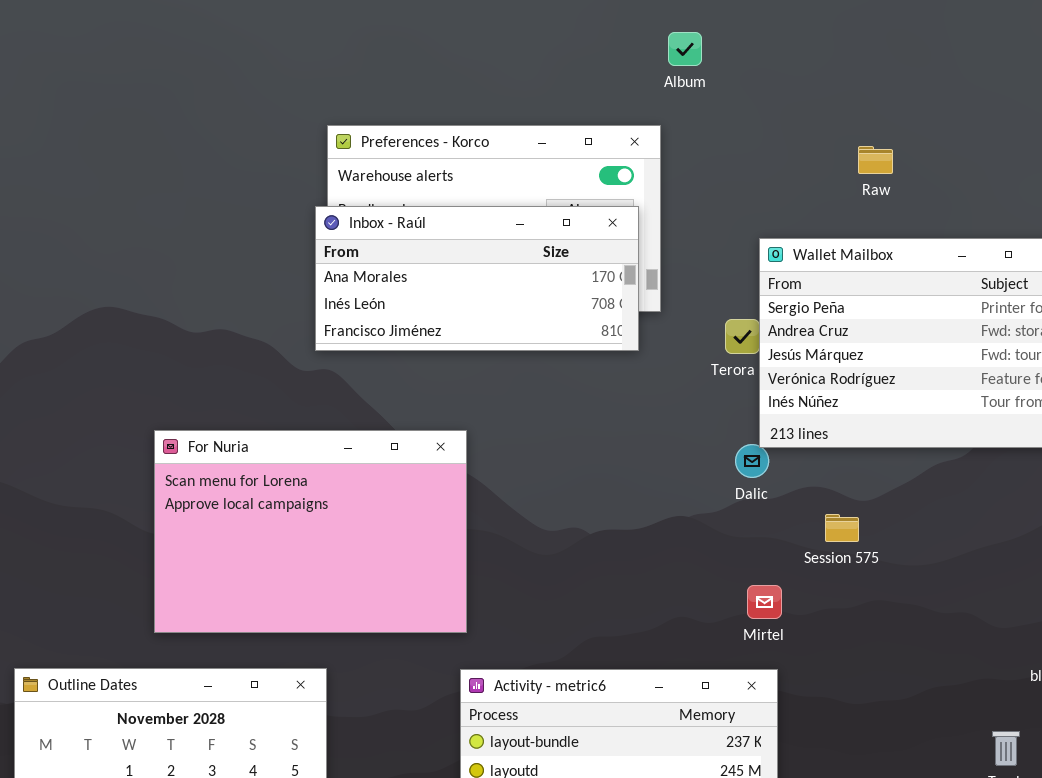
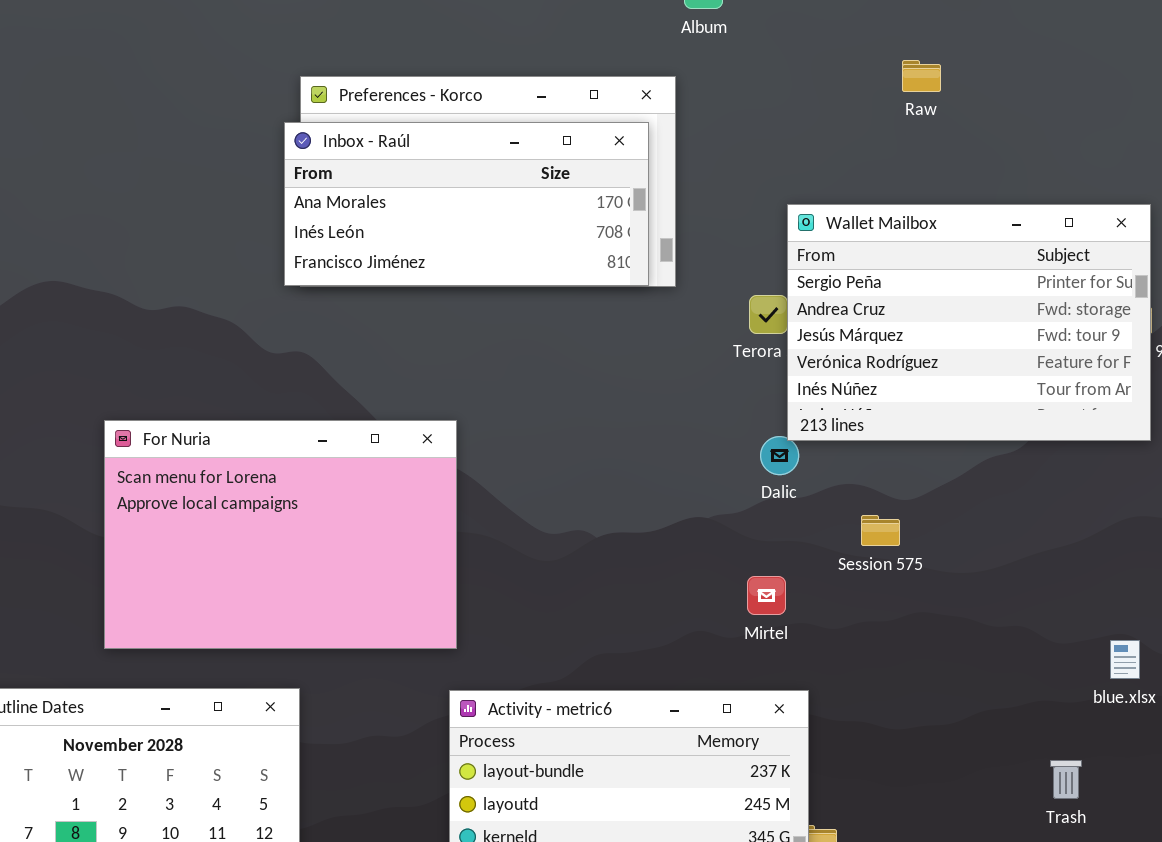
Raw: [858,146,893,174] -> [902,60,941,92], moved
Inbox - Raúl: [315,206,639,351] -> [284,122,649,286], moved
Mirtel: [747,585,782,619] -> [747,576,786,615], moved

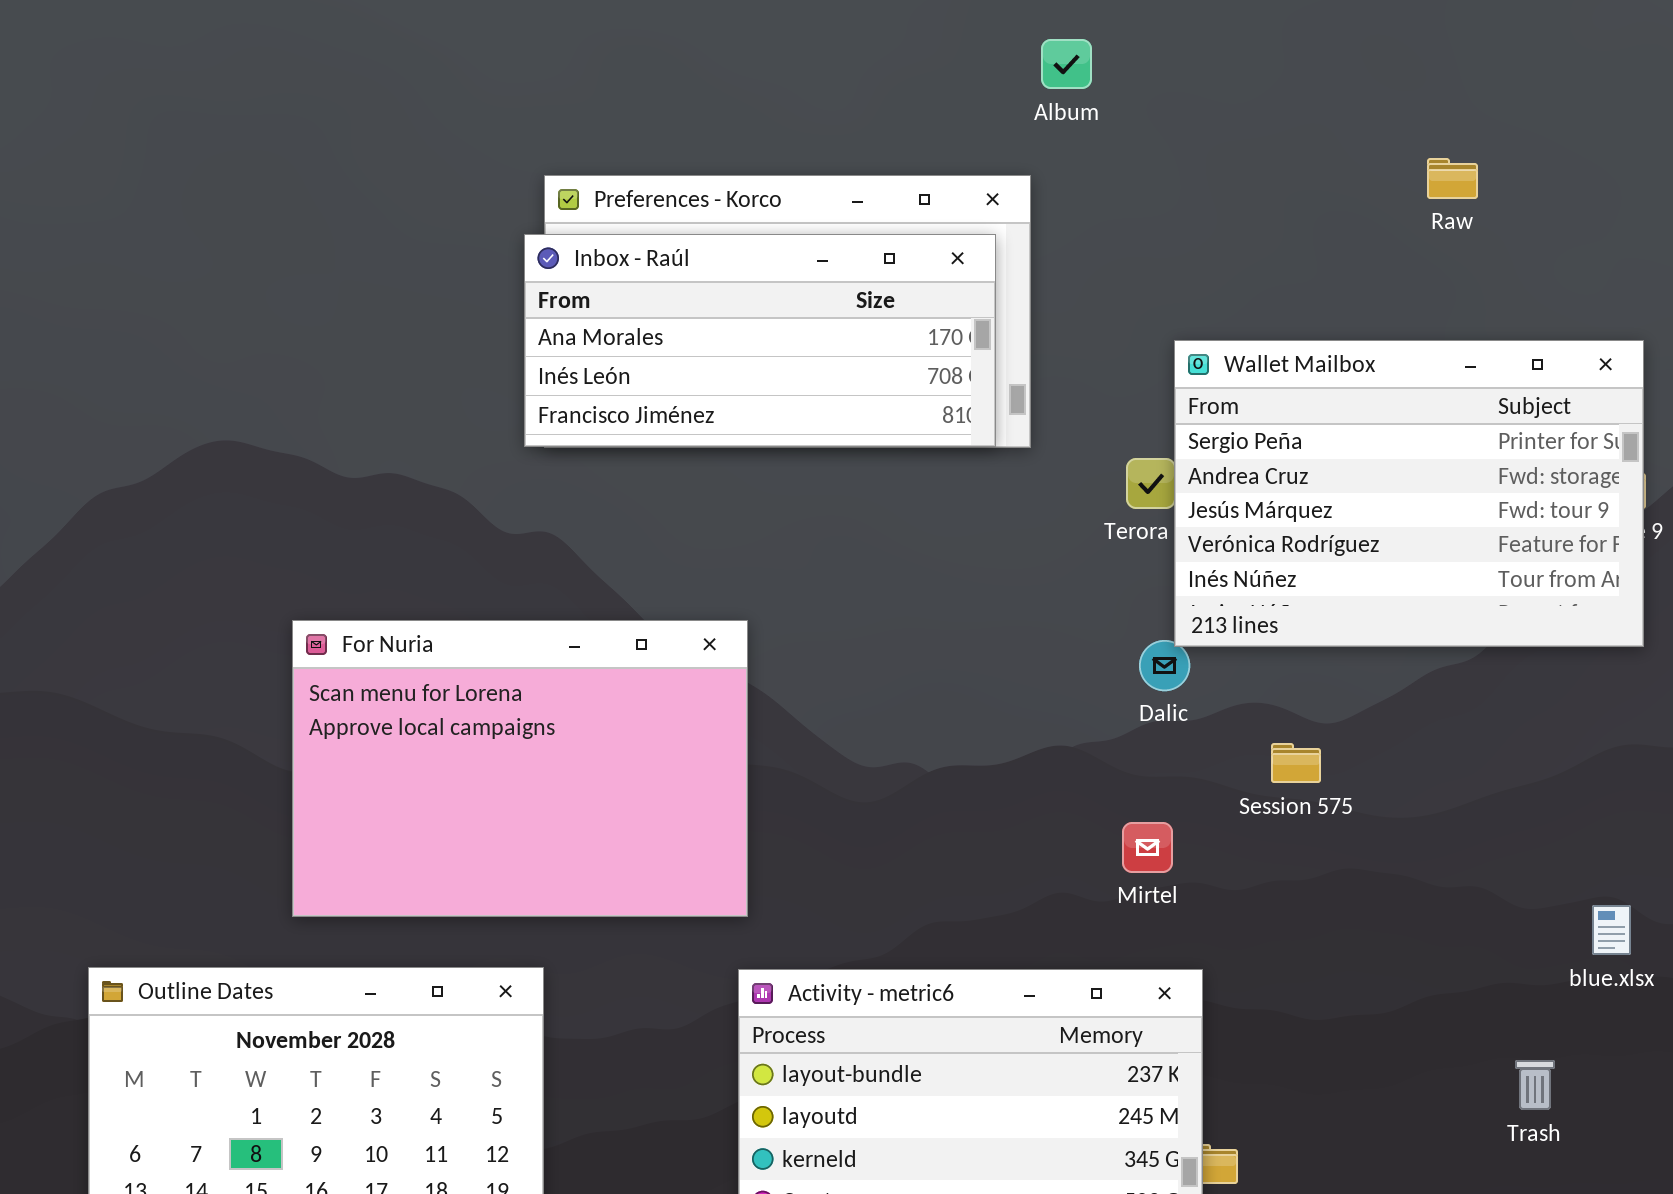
Raw: [902,60,941,92] -> [1427,158,1478,199], moved

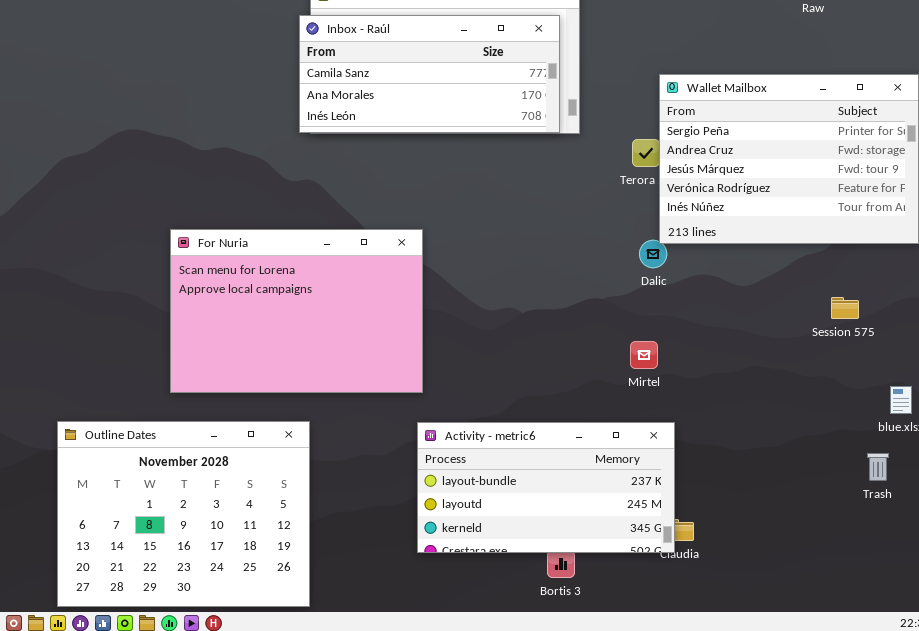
Inbox - Raúl: [524,234,996,447] -> [299,15,560,133], scrolled up 1 row
Session 575: [1271,743,1321,783] -> [831,297,859,319], moved
Trash: [1515,1060,1555,1110] -> [867,453,889,481], moved

